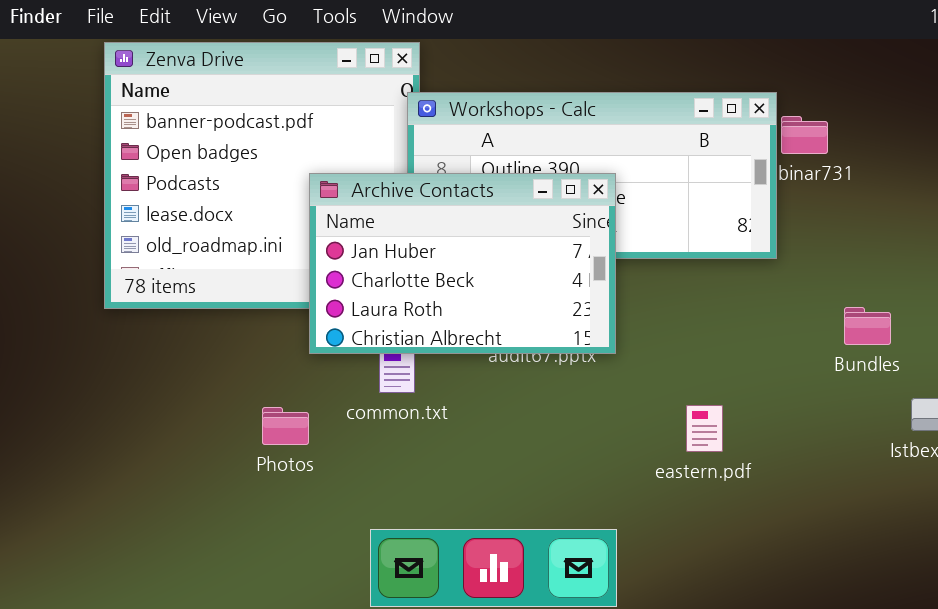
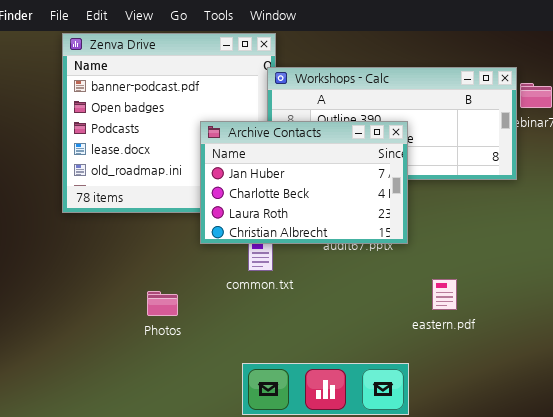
eastern.pdf: [686,405,723,452] -> [432,279,457,310], moved
Photos: [262,407,309,445] -> [147,291,178,316], moved

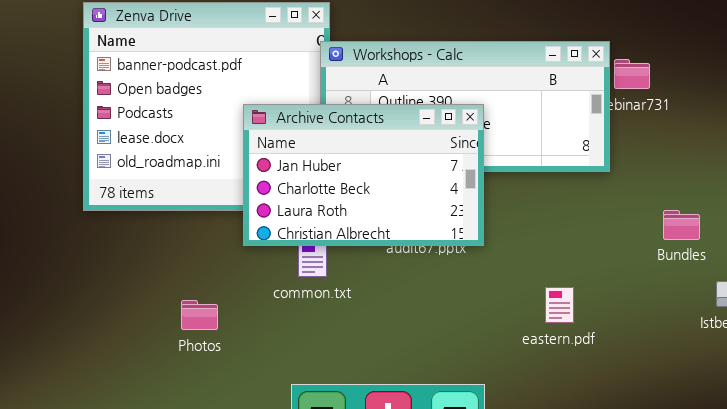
eastern.pdf: [432,279,457,310] -> [545,287,574,323], moved

